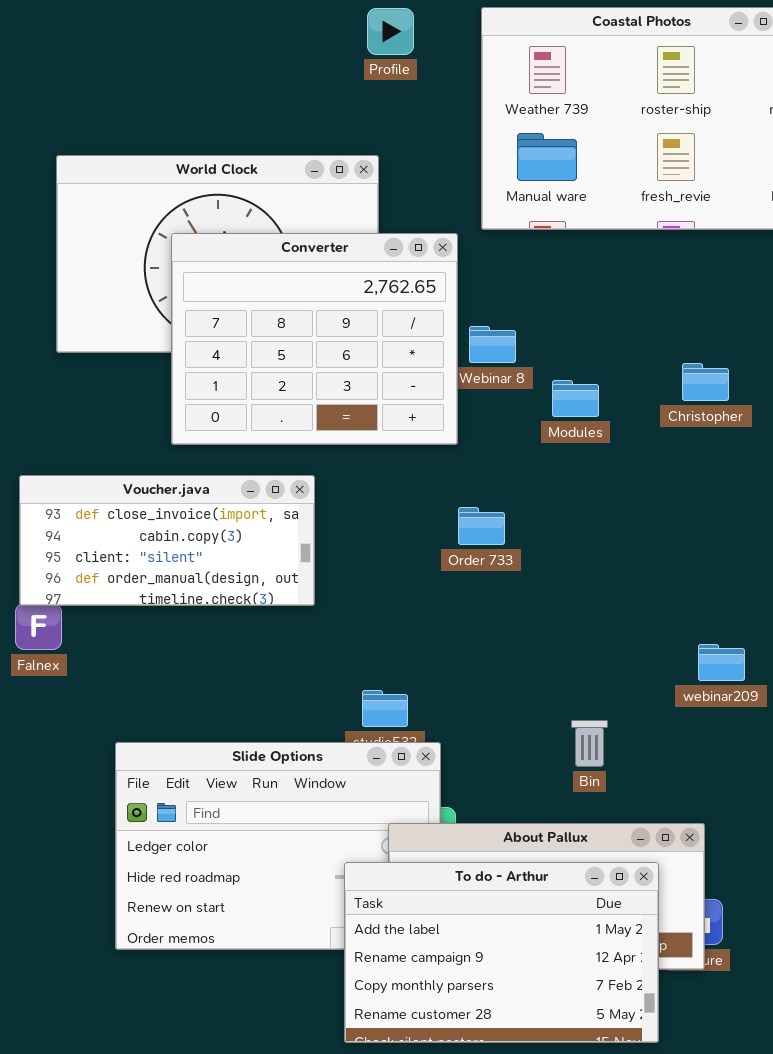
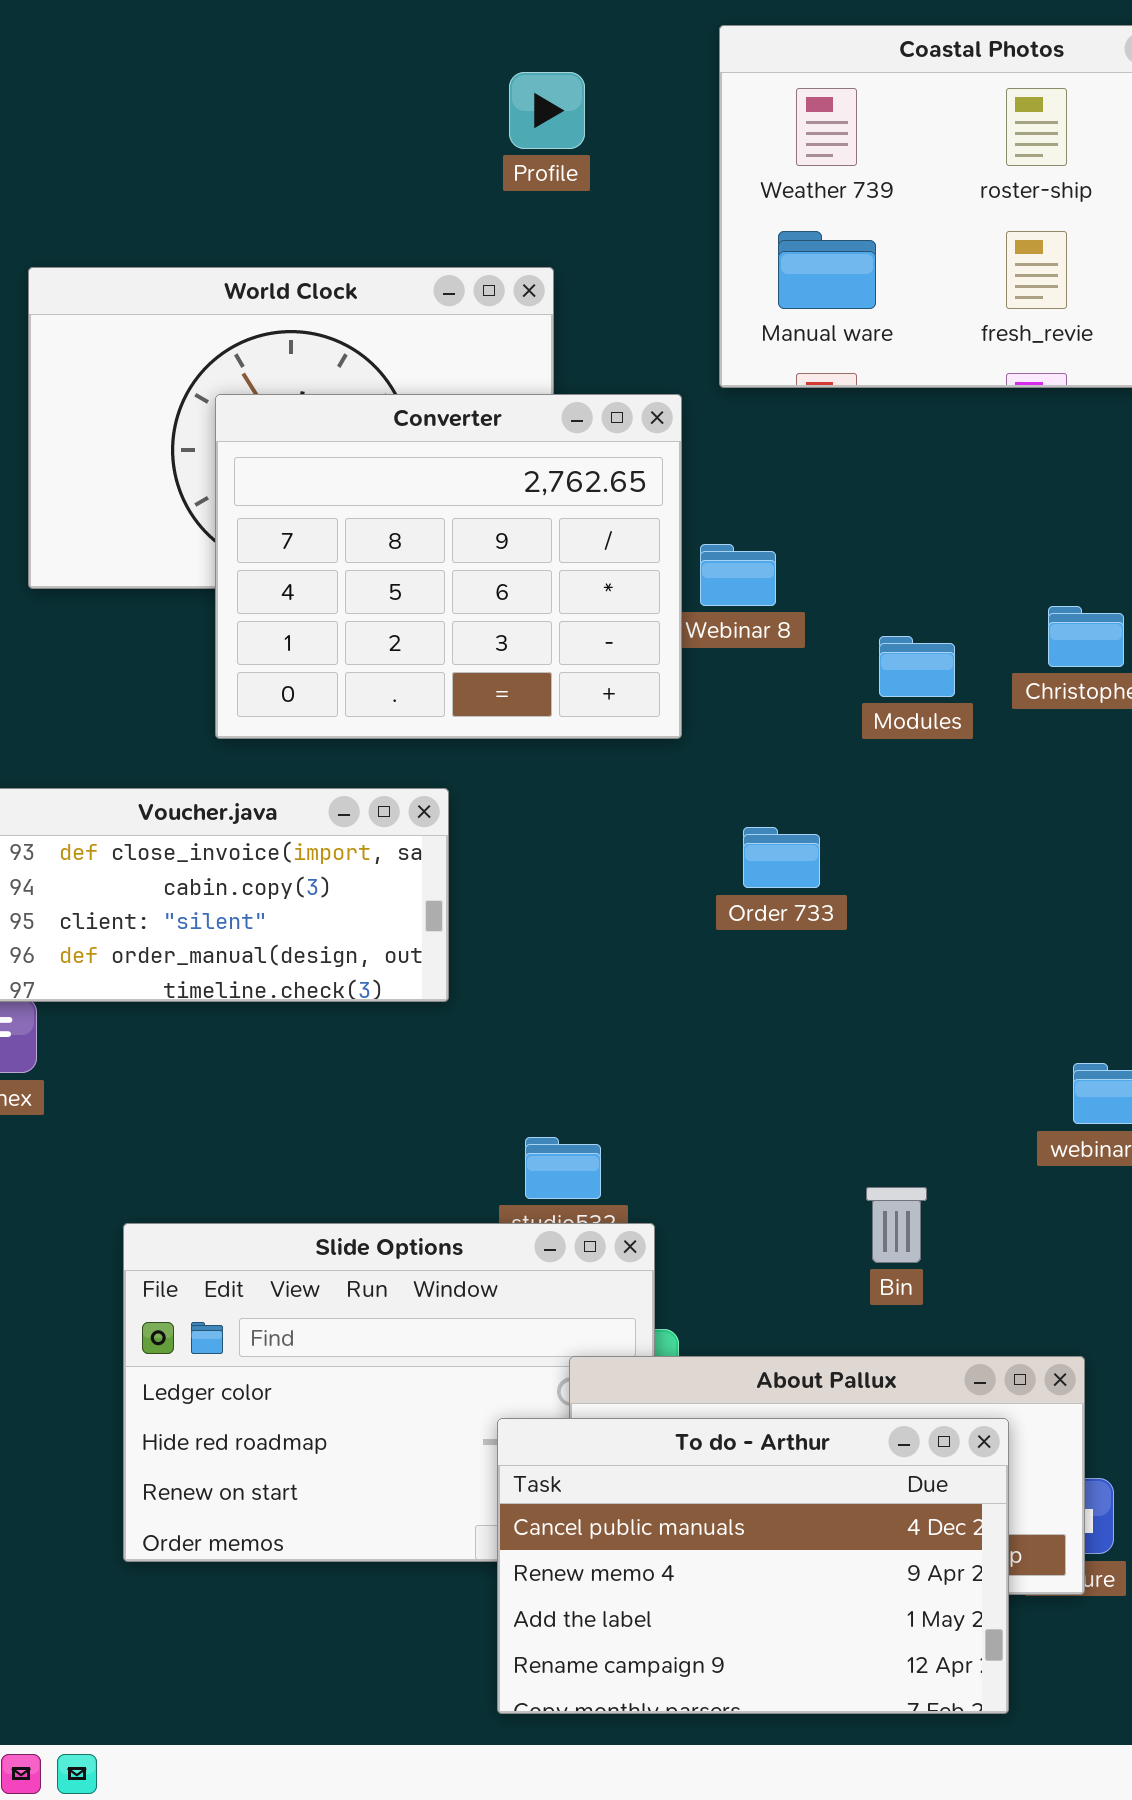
Profile: [367,8,414,55] -> [509,72,585,149], moved
Modules: [552,380,599,417] -> [879,636,955,697], moved
Order 733: [458,507,505,545] -> [743,827,820,888], moved
To do - Arthur: [344,862,659,1043] -> [497,1418,1009,1714], scrolled up 2 rows

